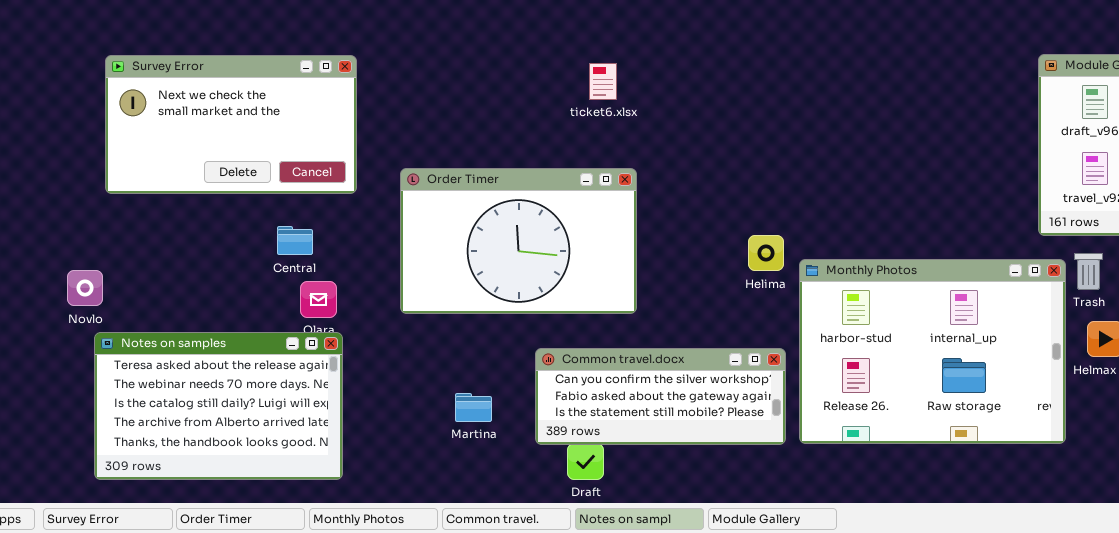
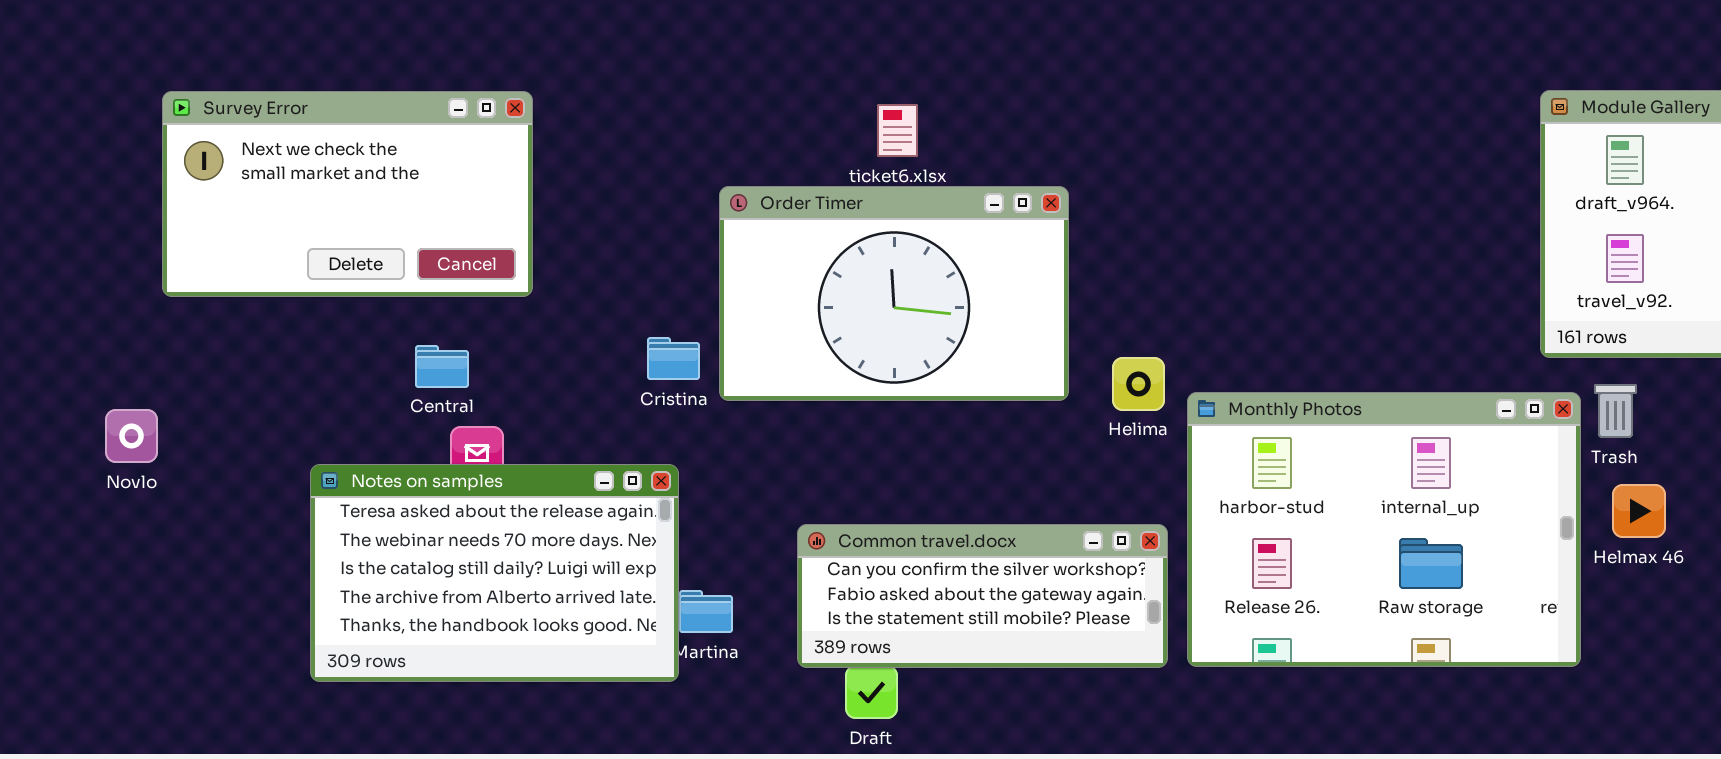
Order Timer: [400,168,637,314] -> [719,186,1069,401], moved
Notes on samples: [94,332,343,480] -> [310,464,679,682], moved

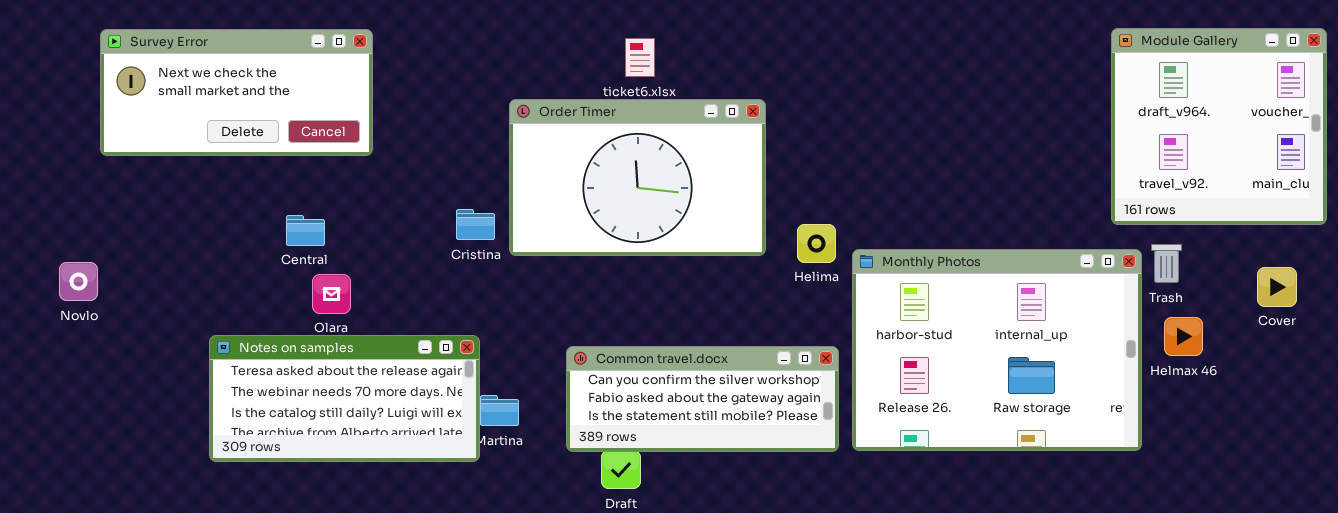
Survey Error: [162,91,533,297] -> [100,29,373,156], resized
Notes on samples: [310,464,679,682] -> [209,335,480,462], resized

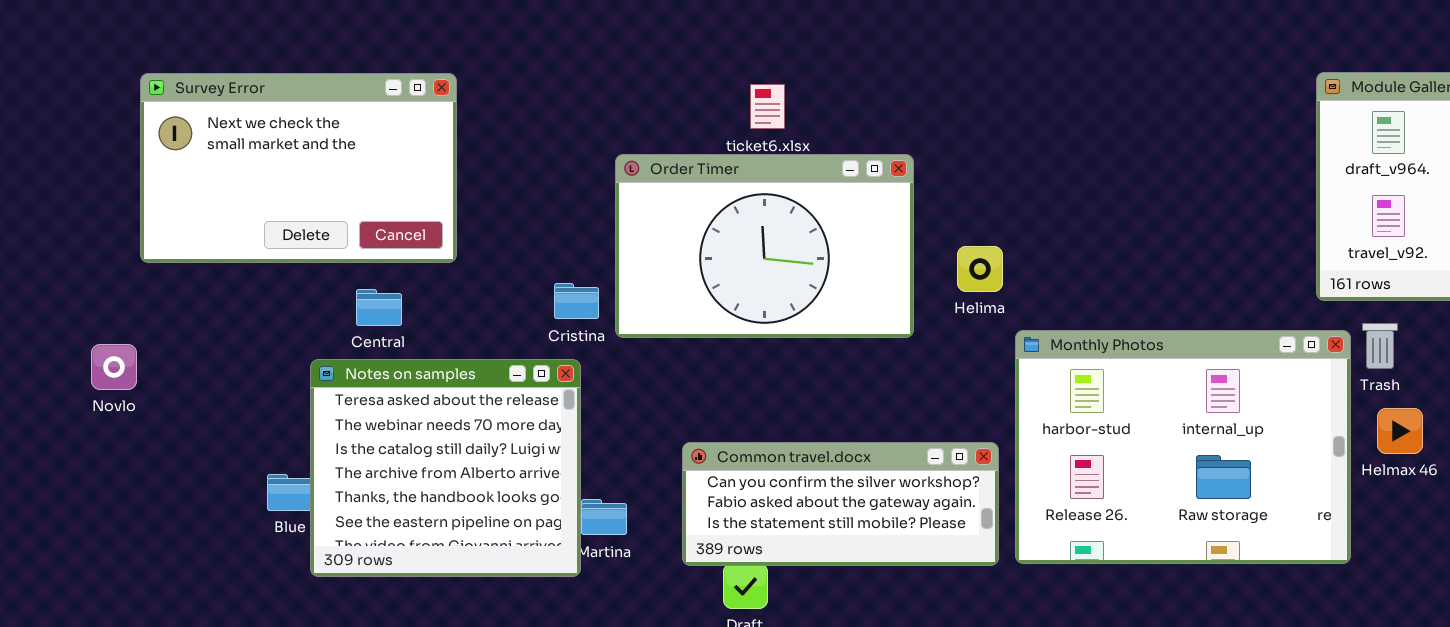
Survey Error: [100,29,373,156] -> [140,73,457,263], resized
Helima: [797,224,836,263] -> [957,246,1003,292], moved
Notes on samples: [209,335,480,462] -> [310,359,581,577], resized

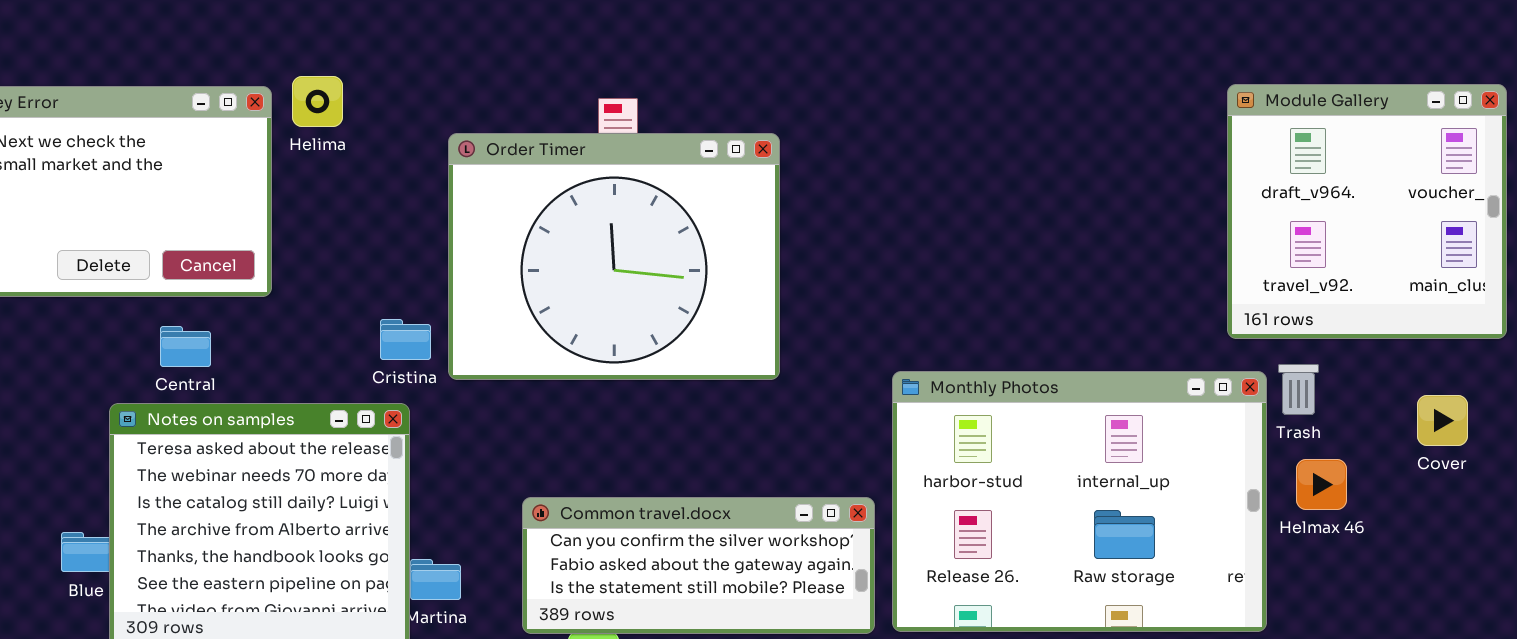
Order Timer: [615,154,914,338] -> [448,133,780,380], resized
Helima: [957,246,1003,292] -> [292,76,343,127], moved

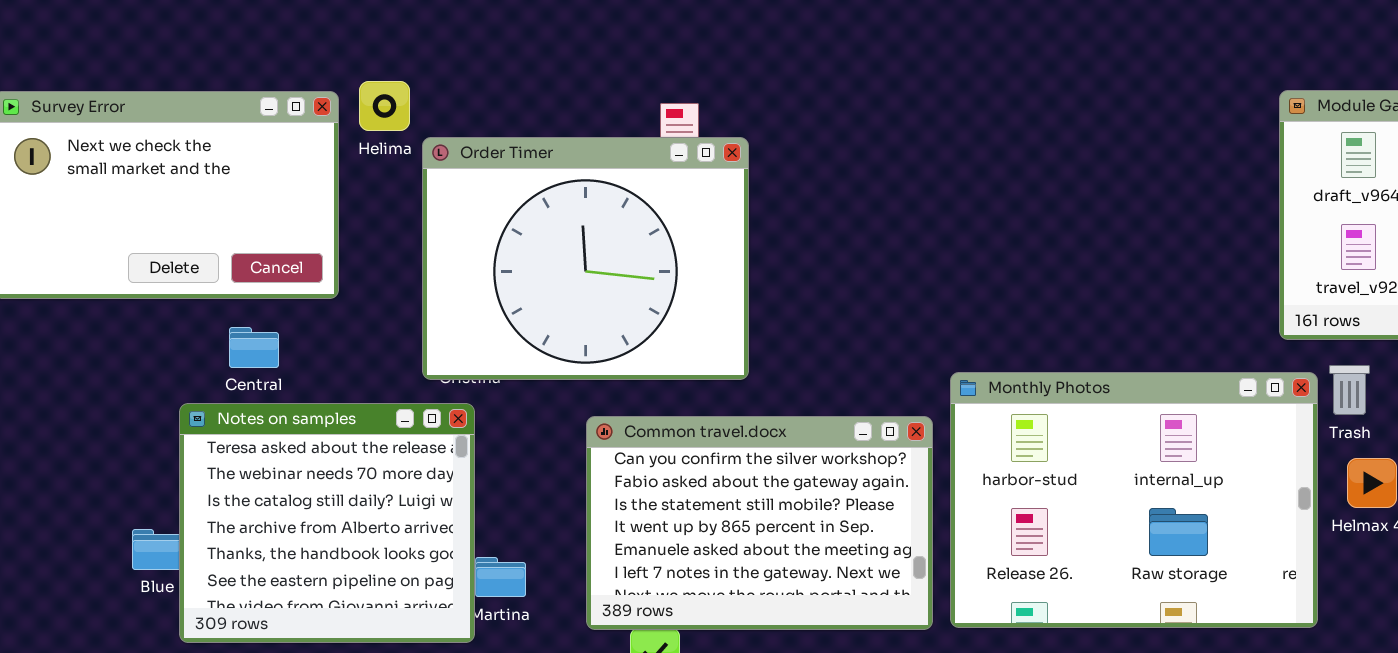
Order Timer: [448,133,780,380] -> [422,137,749,380], moved
Common travel.docx: [522,497,875,634] -> [586,416,933,630], resized

